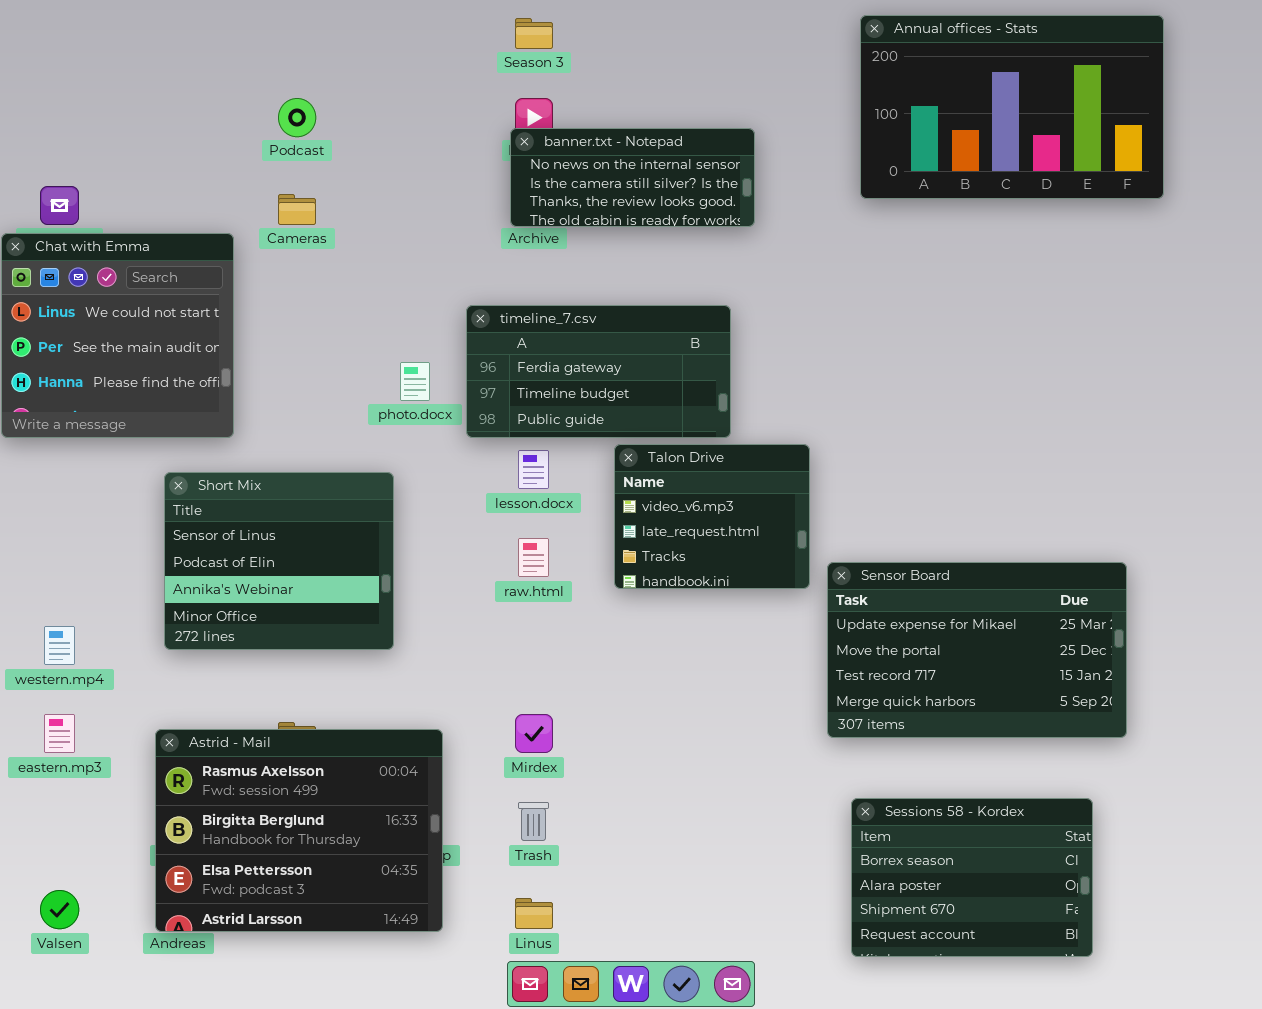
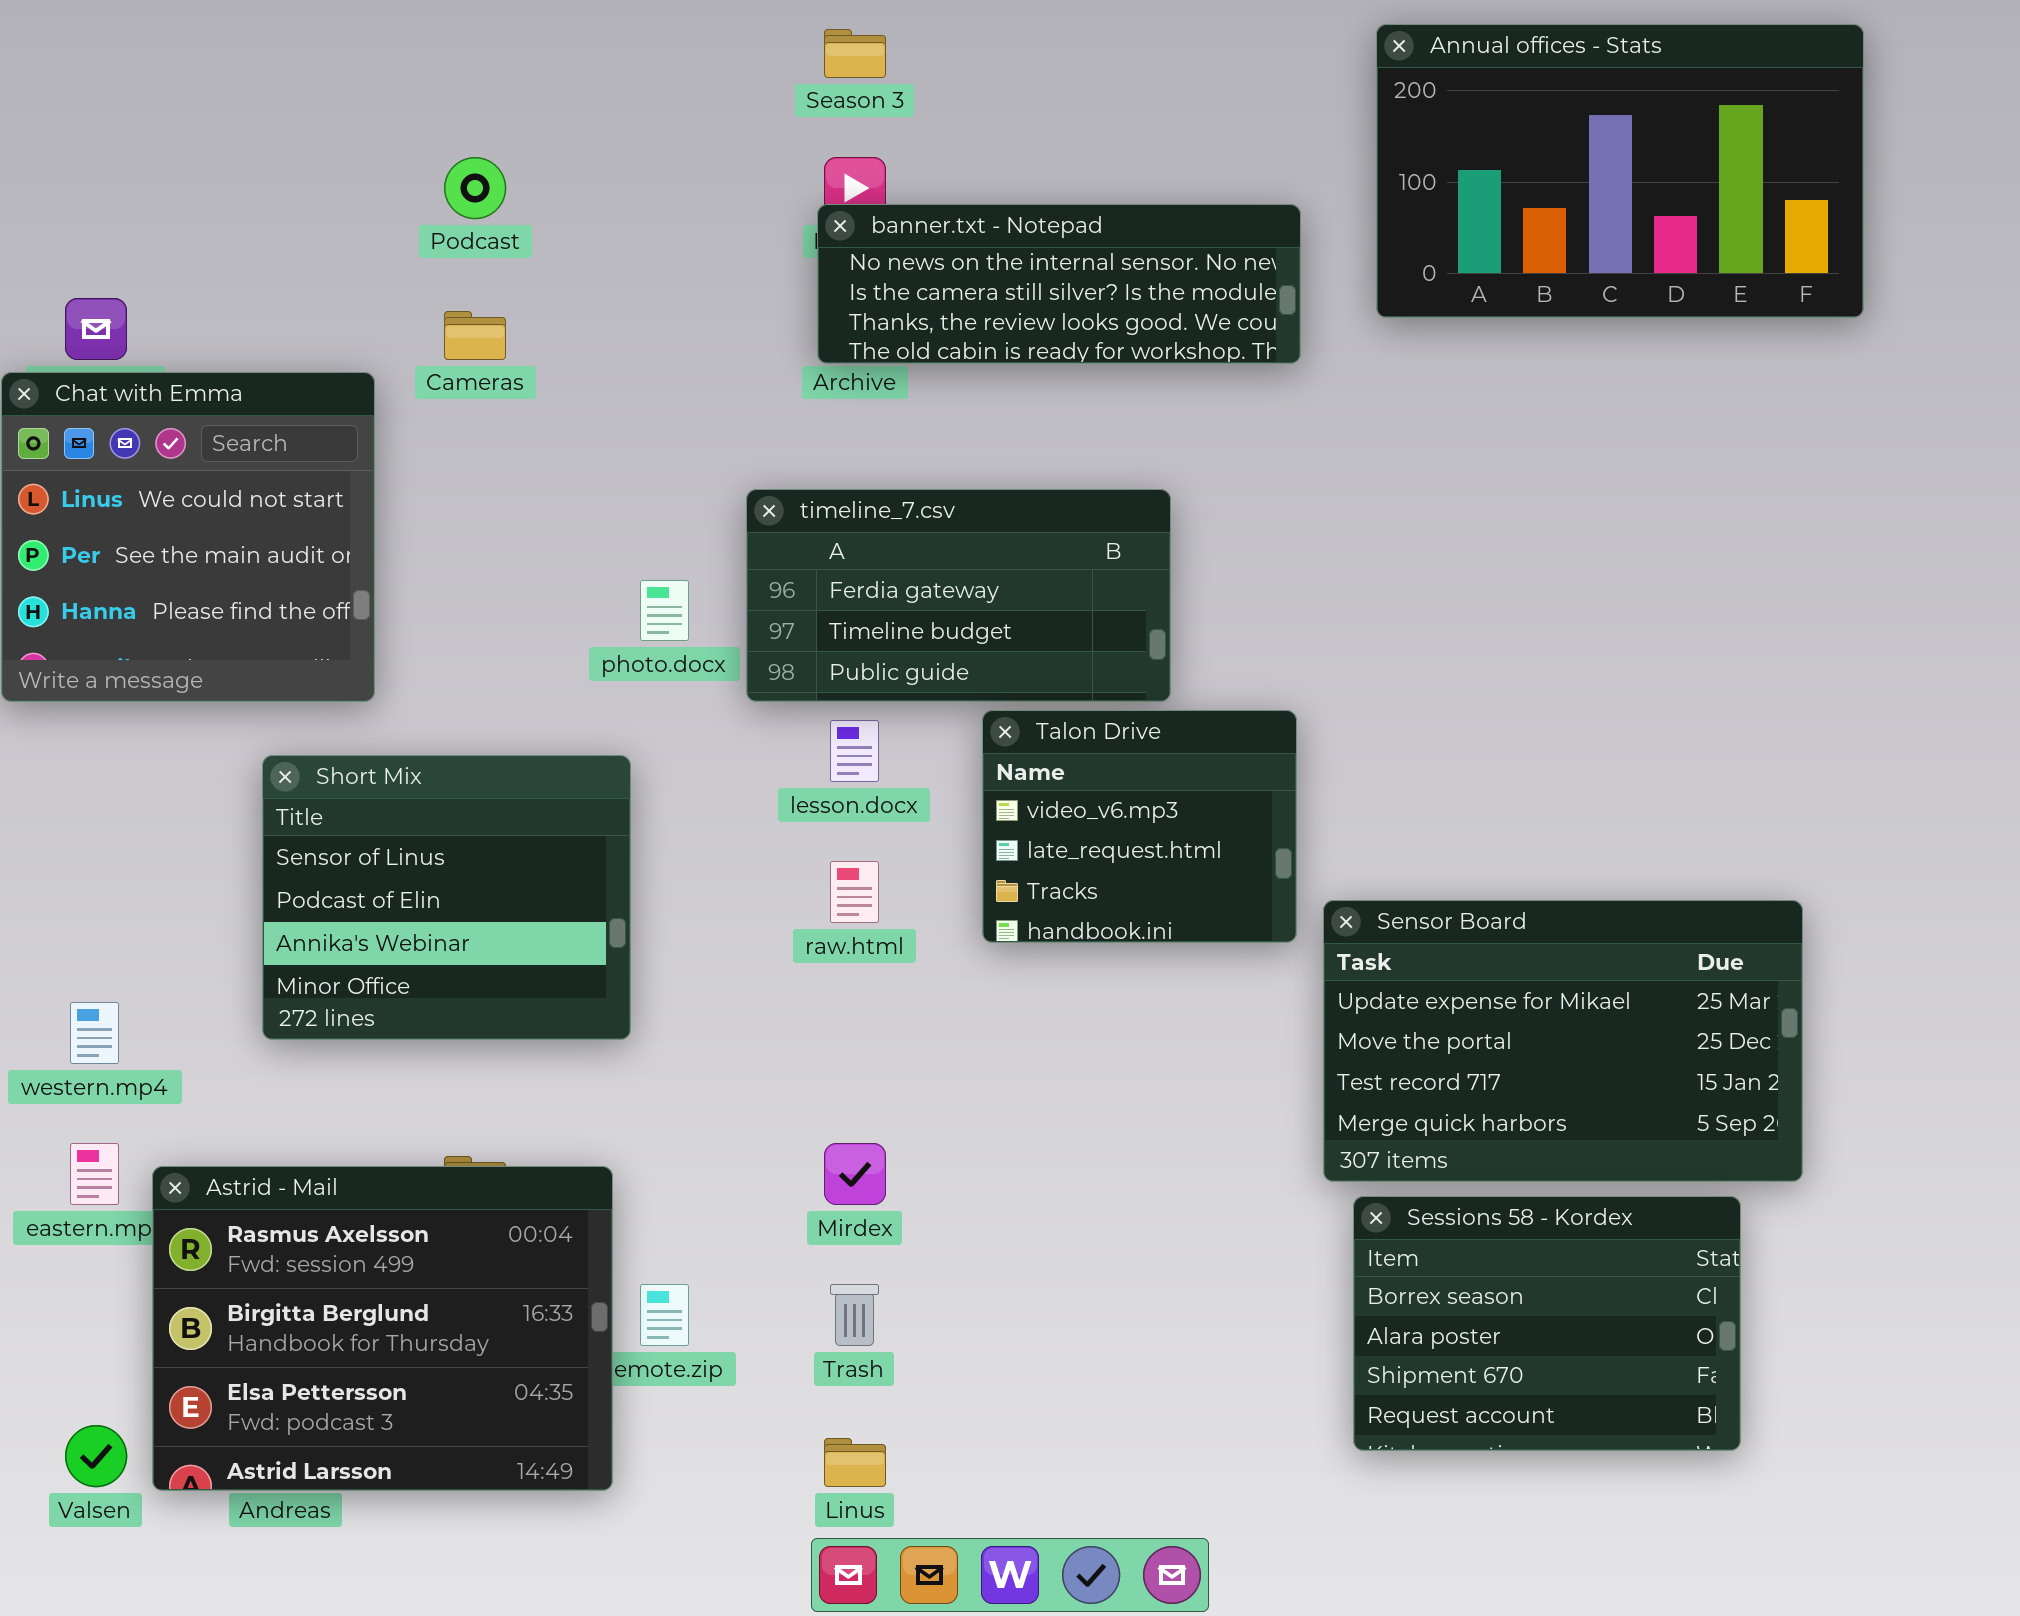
banner.txt - Notepad: [510,128,755,227] -> [817,204,1301,364], resized
Astrid - Mail: [155,729,443,932] -> [152,1166,613,1491], moved
Sessions 58 - Kordex: [851,798,1093,957] -> [1353,1196,1741,1451], moved

